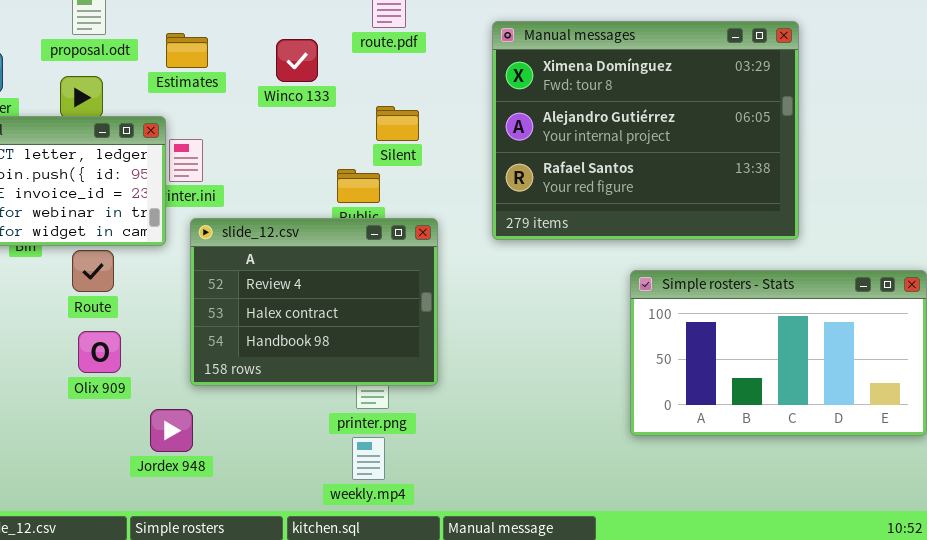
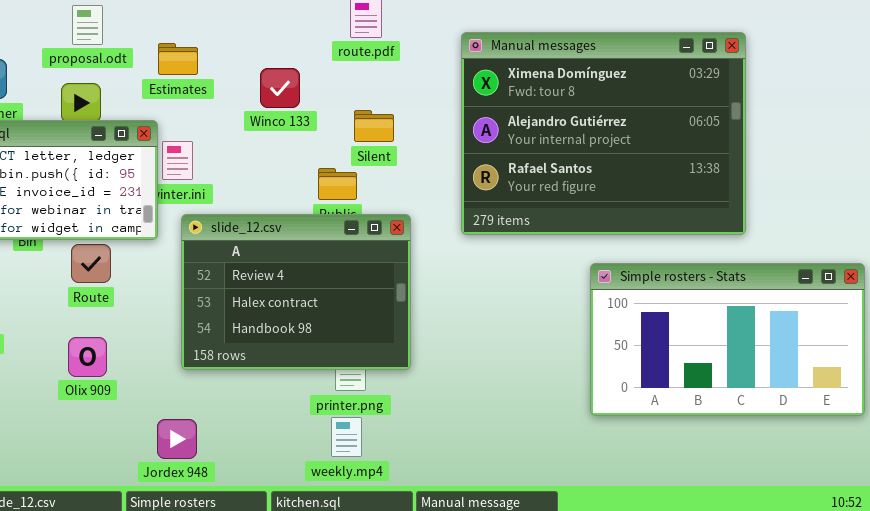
Winco 133: [276,39,318,82] -> [260,68,300,108], moved
Olix 909: [78,331,121,373] -> [68,337,107,377], moved
Jordex 948: [150,409,193,452] -> [157,419,197,459], moved

